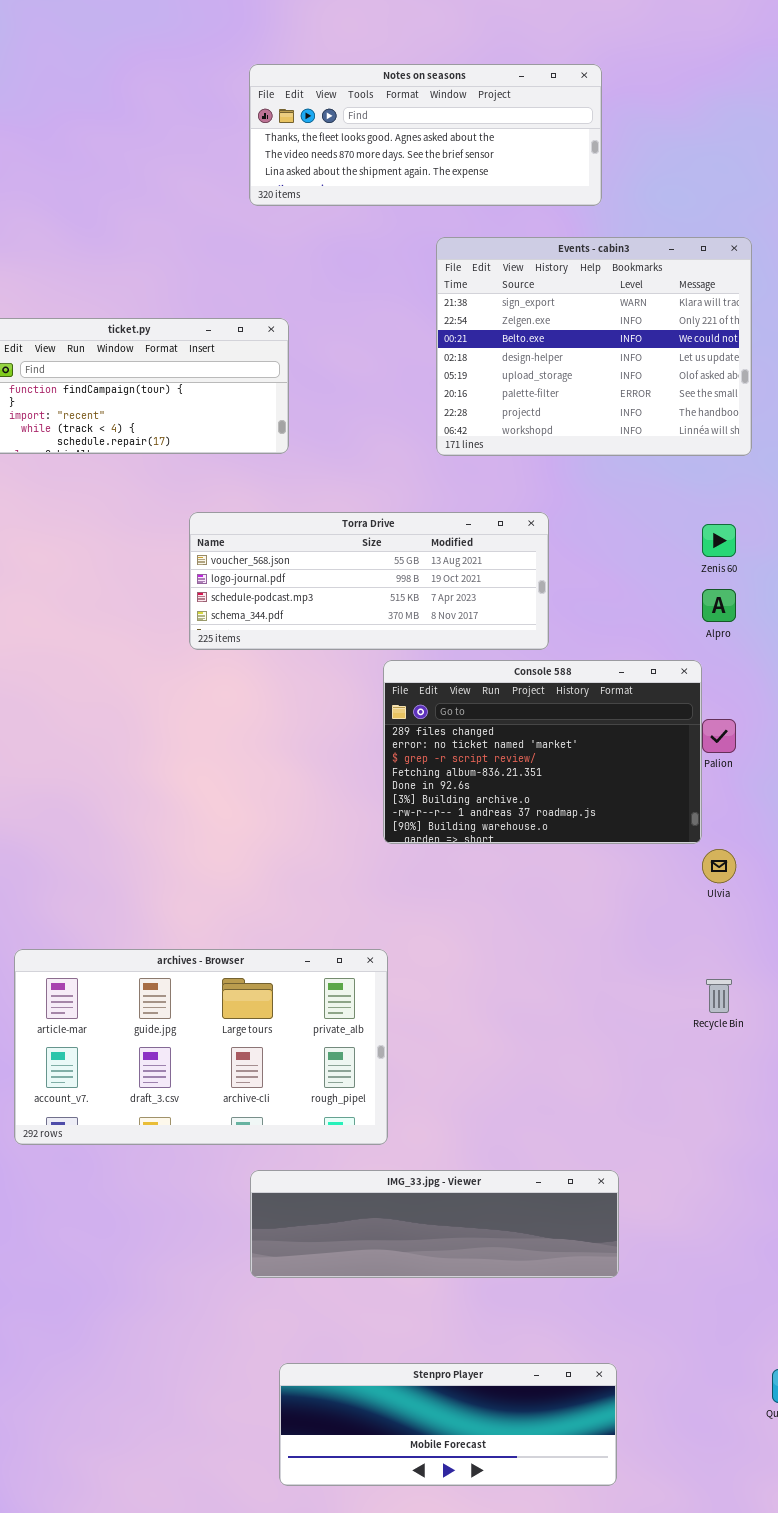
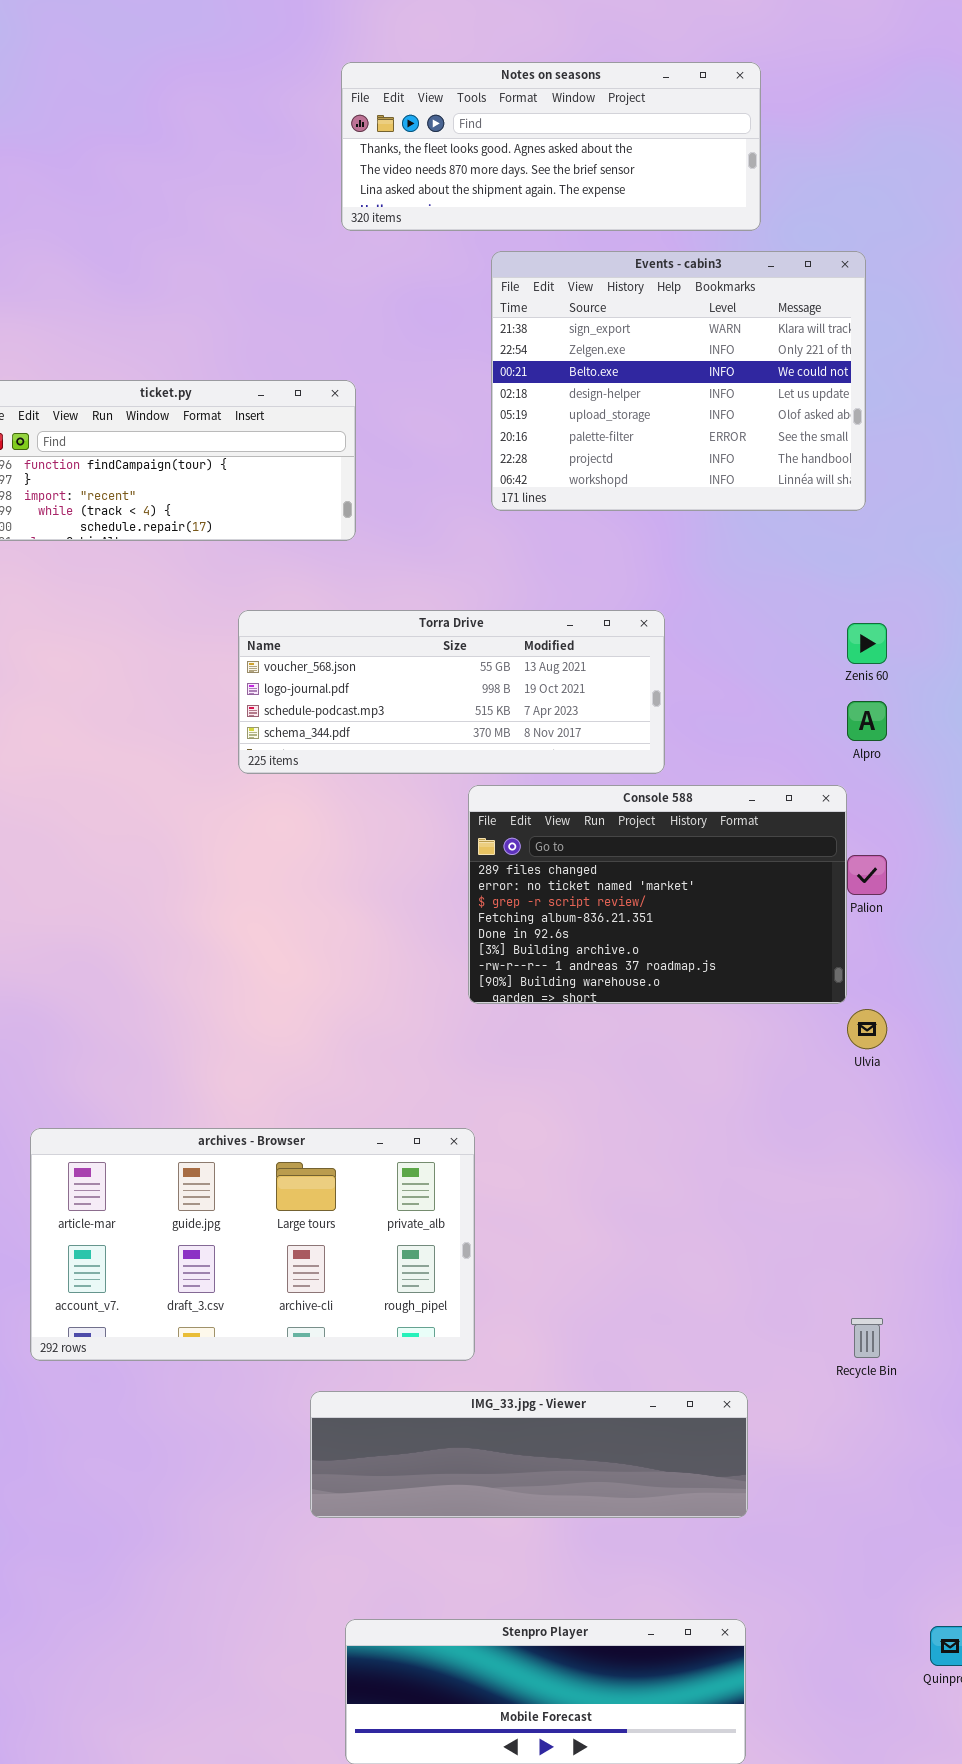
Notes on seasons: [249,64,602,206] -> [341,62,761,231], moved
Events - cabin3: [436,237,752,456] -> [491,251,866,511], moved
Recycle Bin: [706,979,732,1013] -> [851,1318,883,1358], moved

